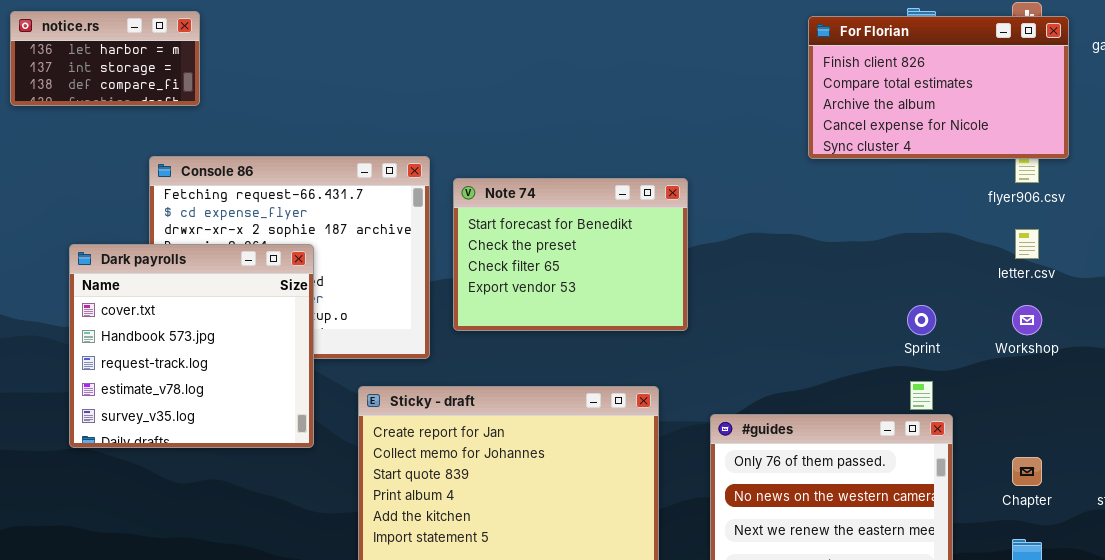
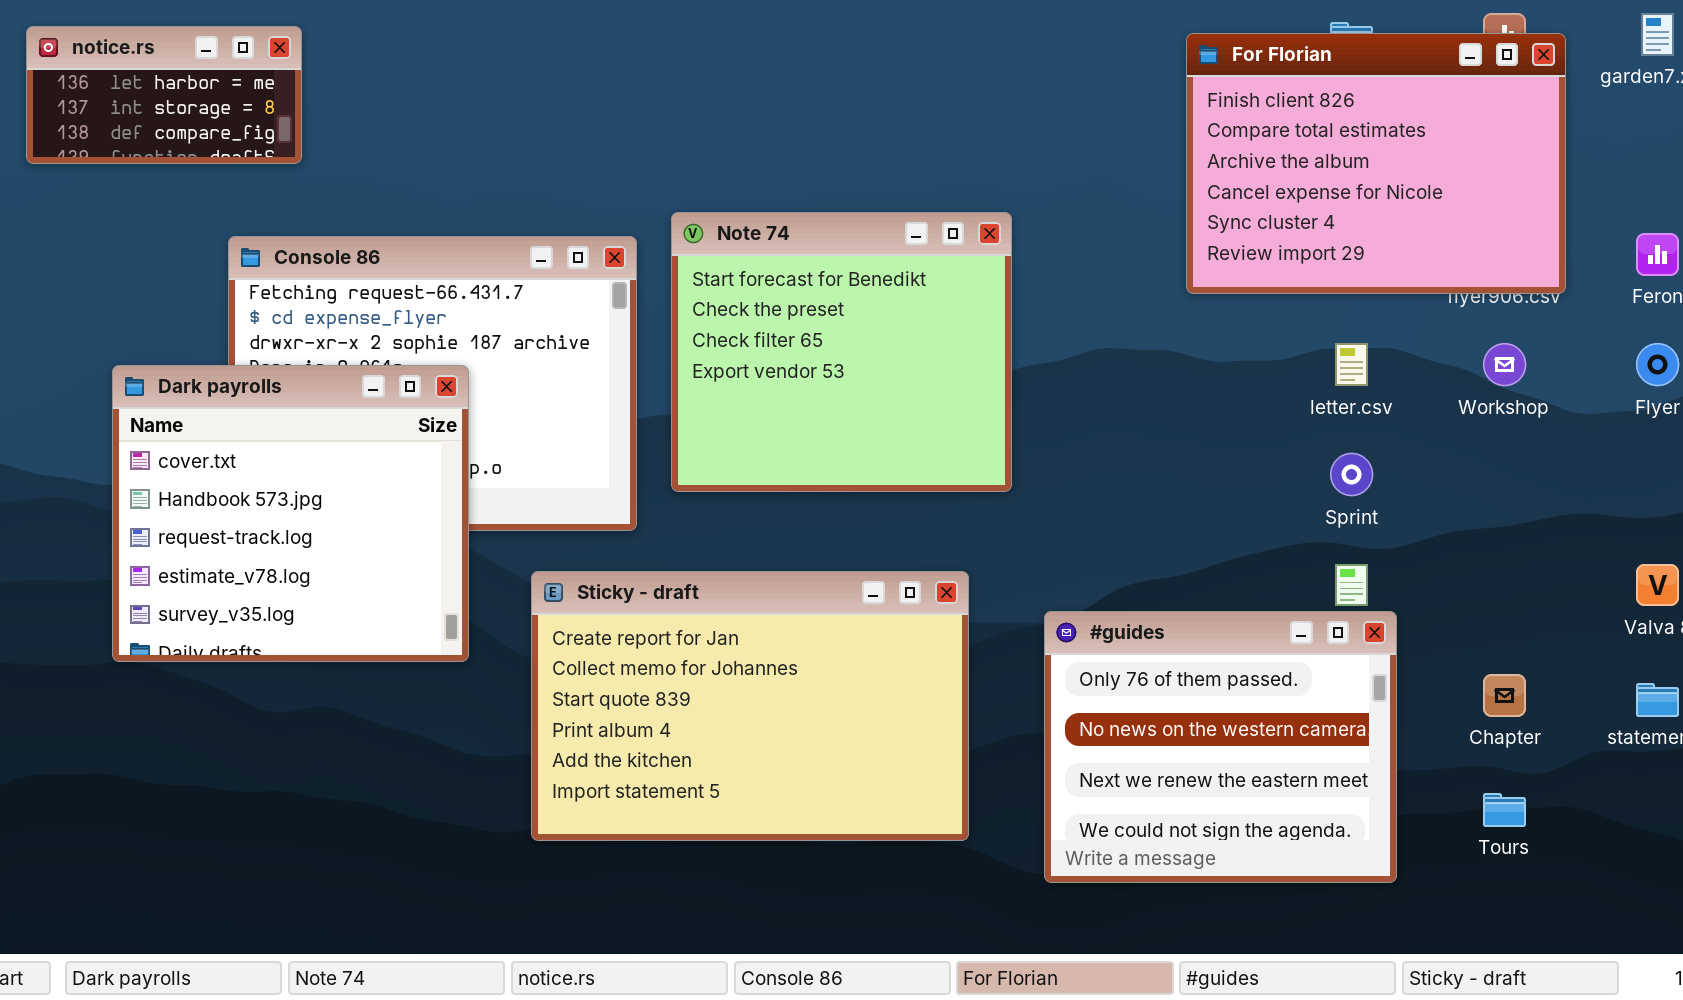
For Florian: [808,16,1069,159] -> [1186,33,1566,294], resized
Note 74: [453,178,688,331] -> [671,212,1012,492], resized
letter.csv: [1015,229,1039,259] -> [1335,343,1368,386], moved
Workshop: [1012,305,1042,335] -> [1483,343,1526,386], moved

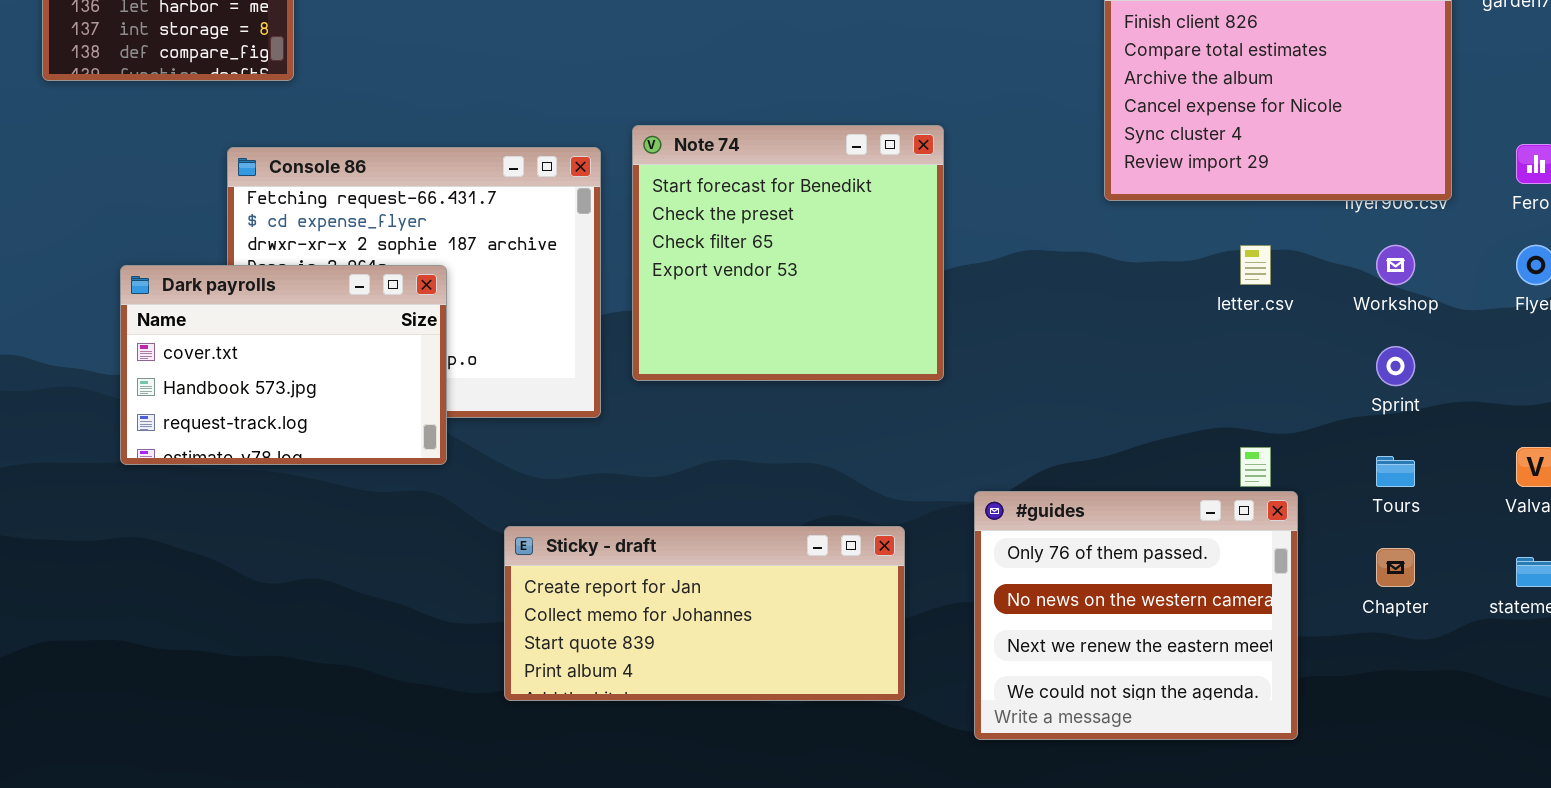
Dark payrolls: [112,365,469,662] -> [120,265,447,465], resized
Sprint: [1330,453,1373,496] -> [1376,346,1415,386], moved
Sticky - draft: [531,571,969,841] -> [504,526,905,701], resized
Tours: [1483,793,1526,827] -> [1376,456,1415,487], moved

